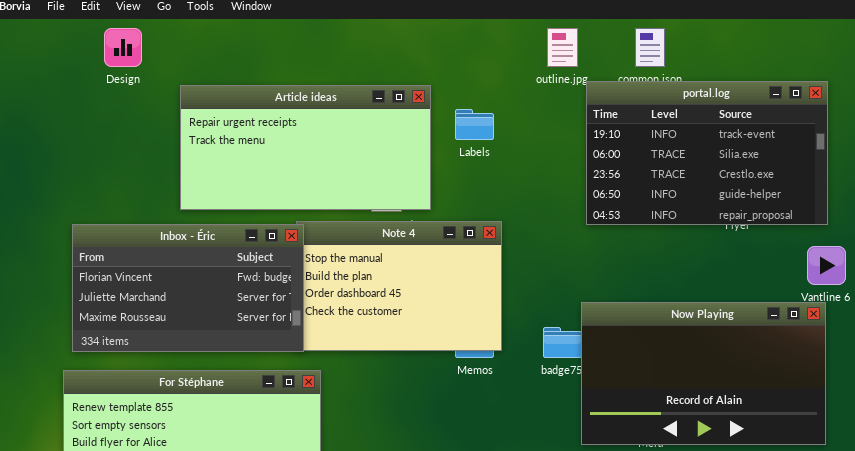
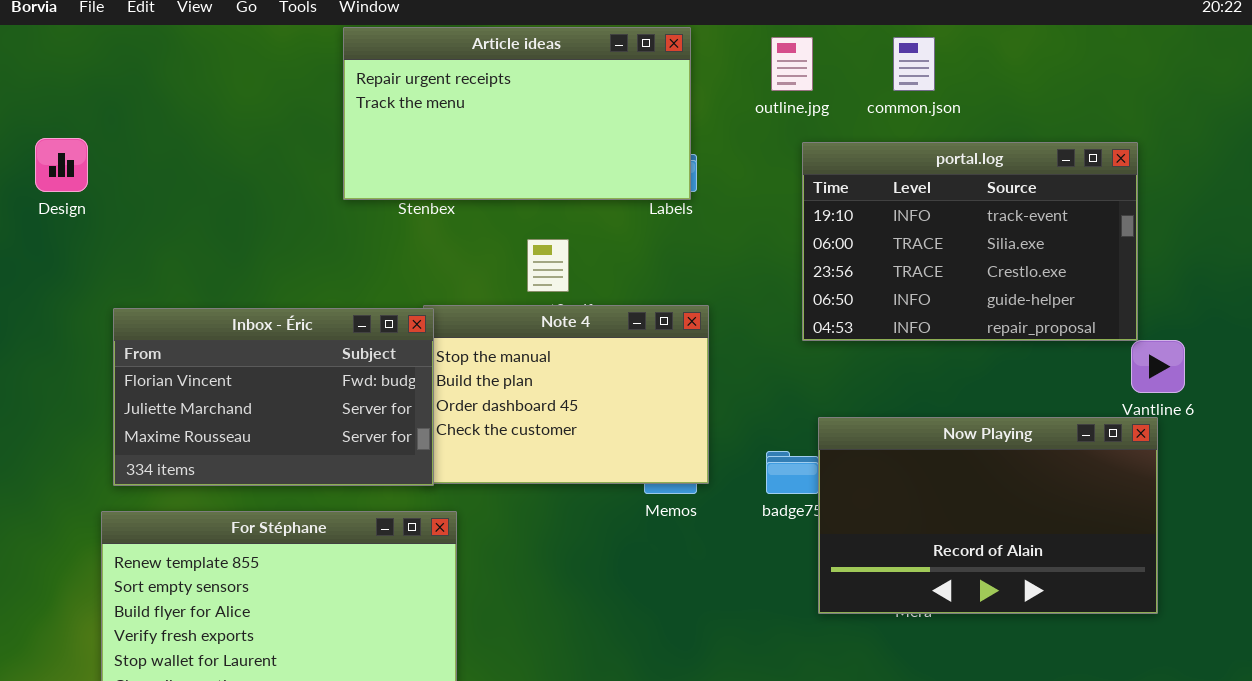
Design: [104,28,142,67] -> [35,138,88,192], moved
portal.log: [586,81,828,225] -> [802,142,1138,341], moved
Article ideas: [180,85,431,210] -> [343,27,691,200], moved

